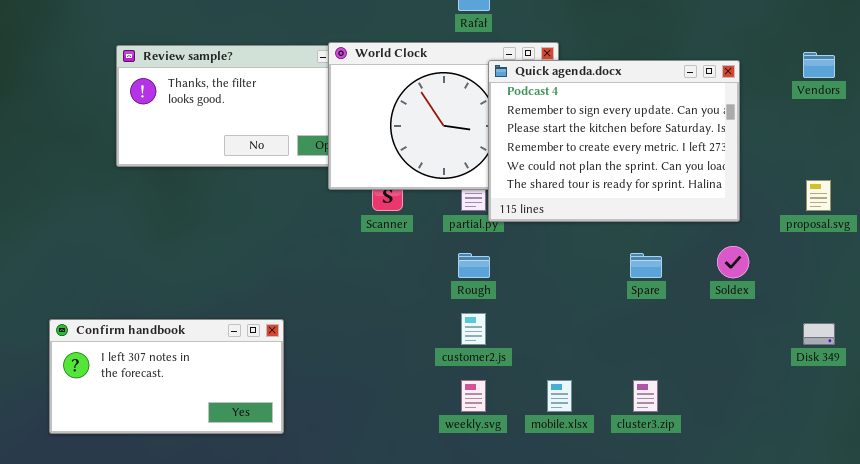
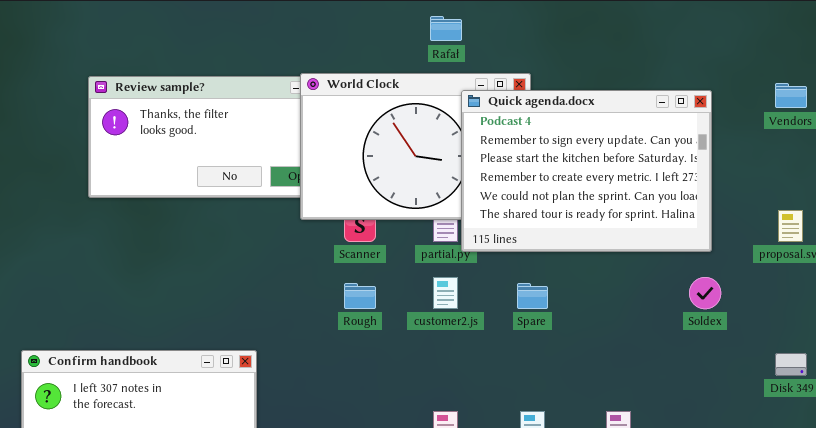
Rough: [458,253,490,278] -> [344,283,376,309], moved
Spare: [630,253,662,278] -> [517,283,548,309], moved
customer2.js: [461,313,486,345] -> [433,277,458,309], moved

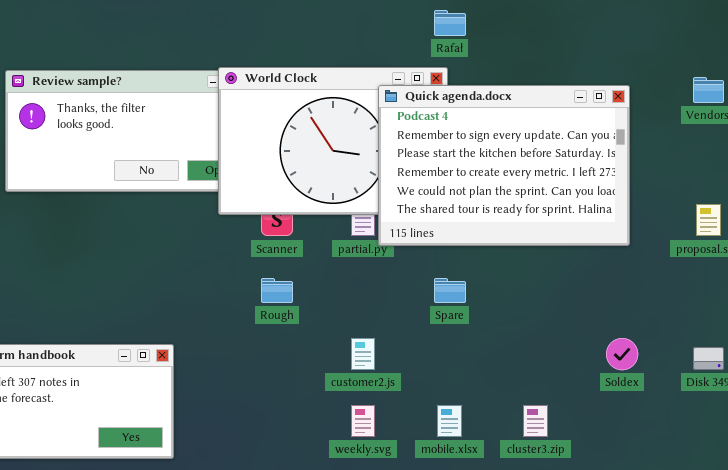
Rafał: [430,16,462,41] -> [434,10,466,36], moved
customer2.js: [433,277,458,309] -> [351,338,375,370], moved
Soldex: [689,277,721,309] -> [606,338,638,370], moved

